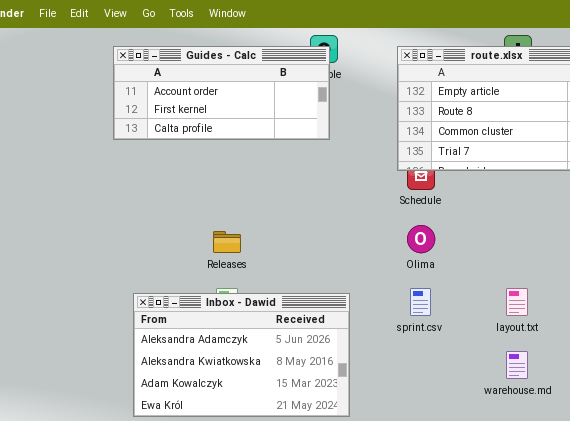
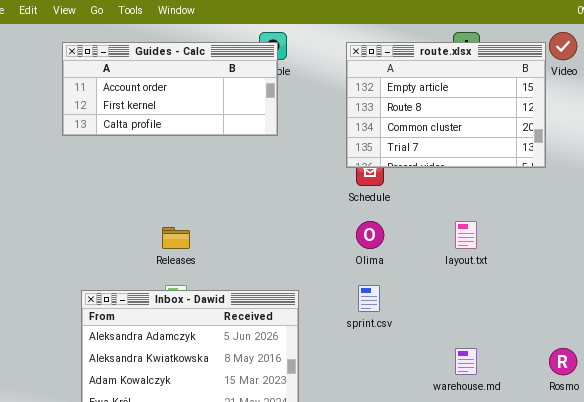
layout.txt: [506,288,528,316] -> [455,221,477,249], moved

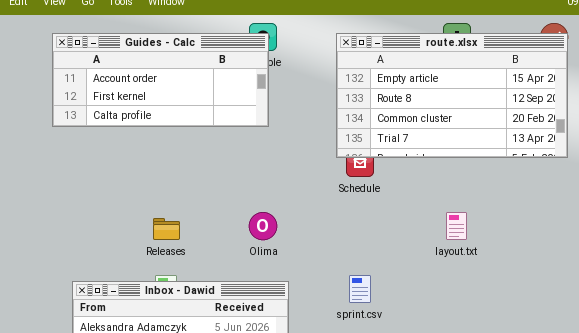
route.xlsx: [346,42,546,168] -> [336,33,568,158], resized
Olima: [356,221,384,249] -> [249,212,277,240], moved

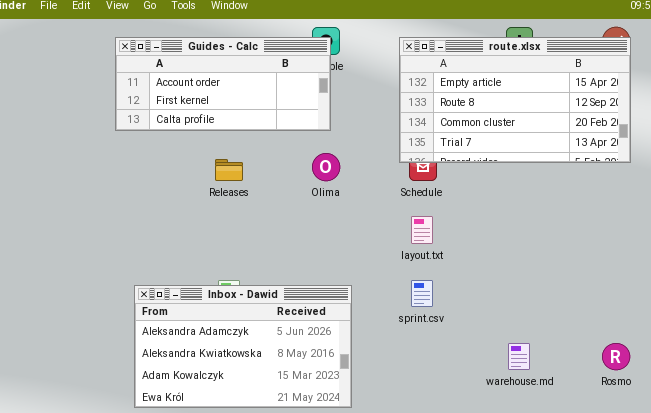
Olima: [249,212,277,240] -> [312,153,340,181], moved
layout.txt: [446,212,467,240] -> [411,216,433,244], moved
Releases: [153,218,180,240] -> [215,159,243,181], moved

